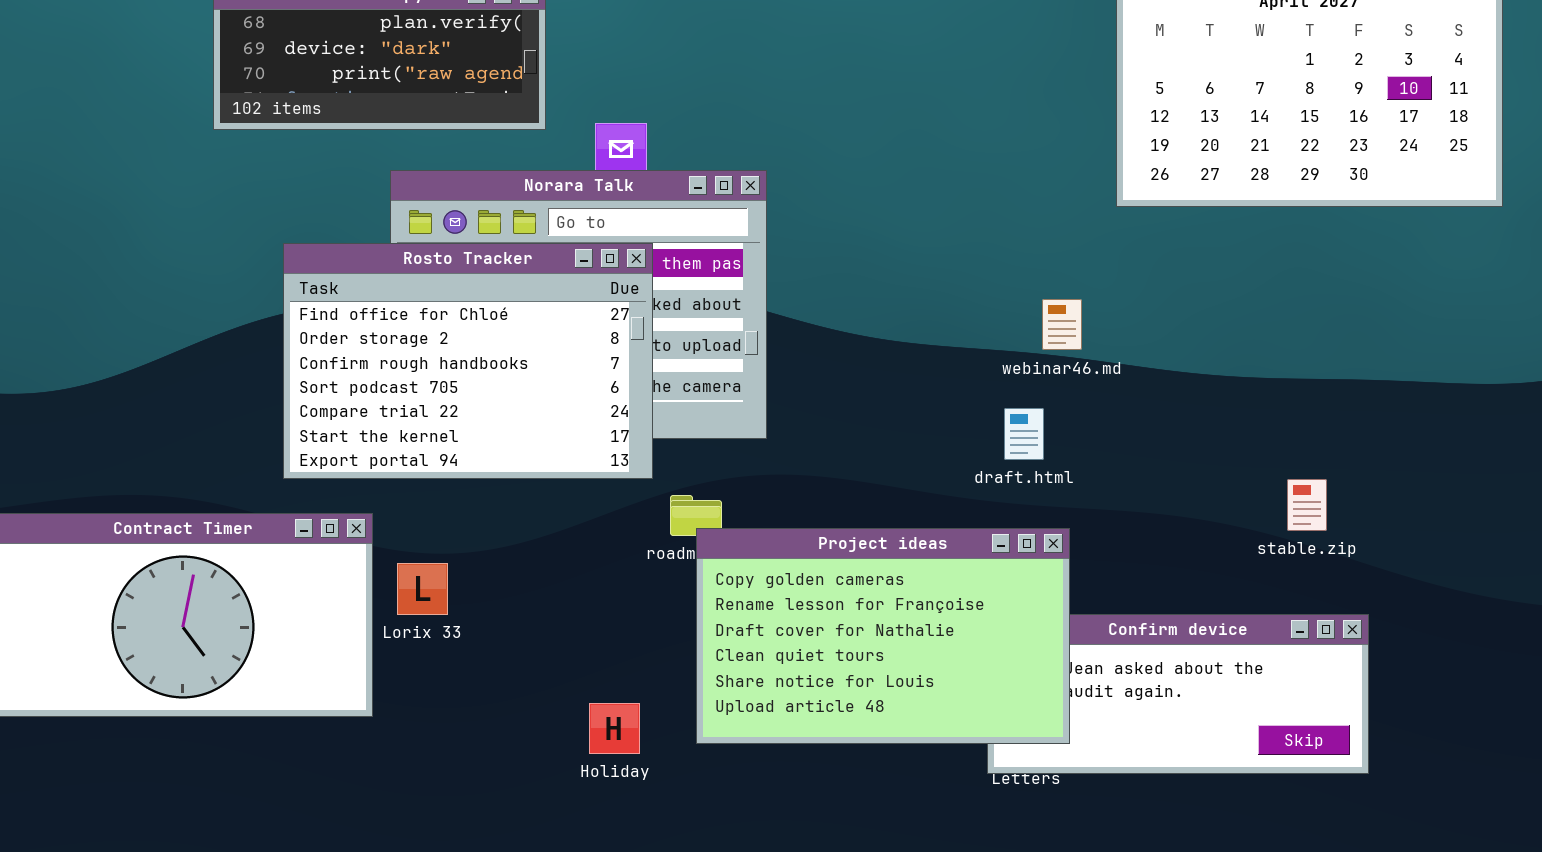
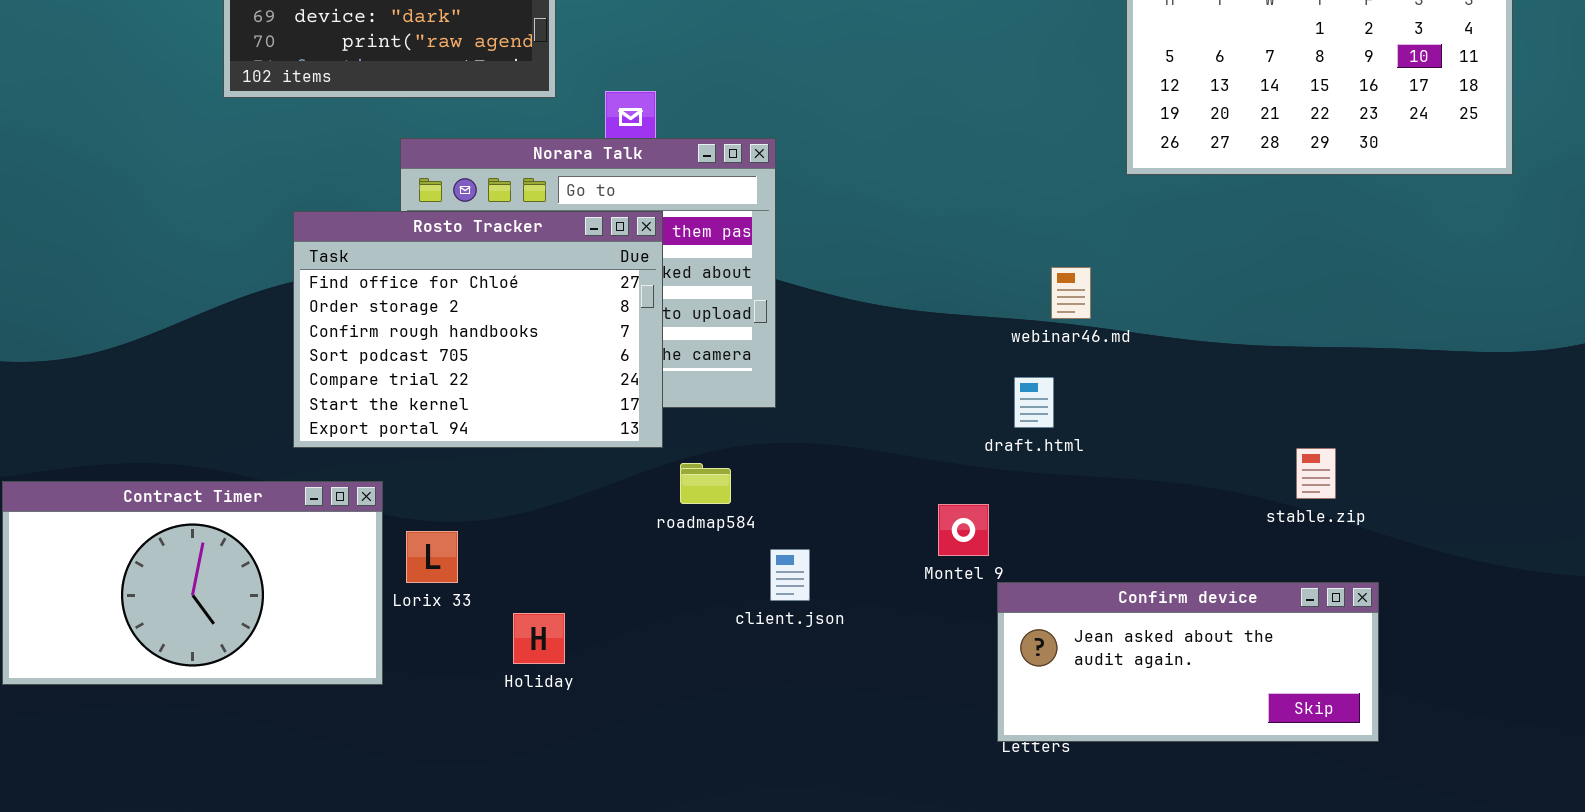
Project ideas: [696,528,1070,744] -> none, closed
Holiday: [589,703,640,754] -> [513,613,565,664], moved

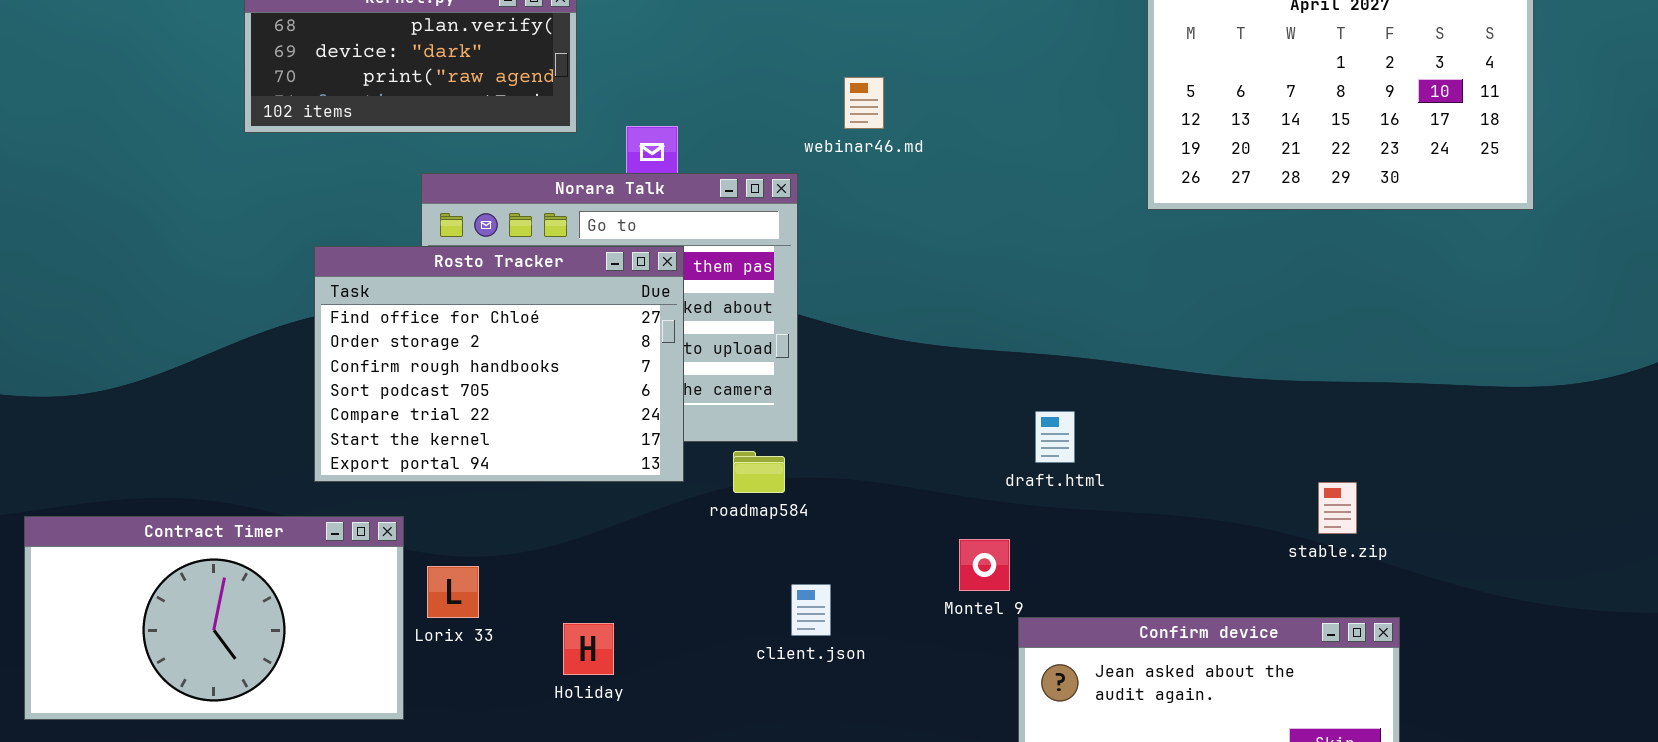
webinar46.md: [1051,267,1091,319] -> [844,77,884,129], moved
roadmap584: [680,463,731,504] -> [733,451,785,493], moved
Holiday: [513,613,565,664] -> [563,623,614,675], moved

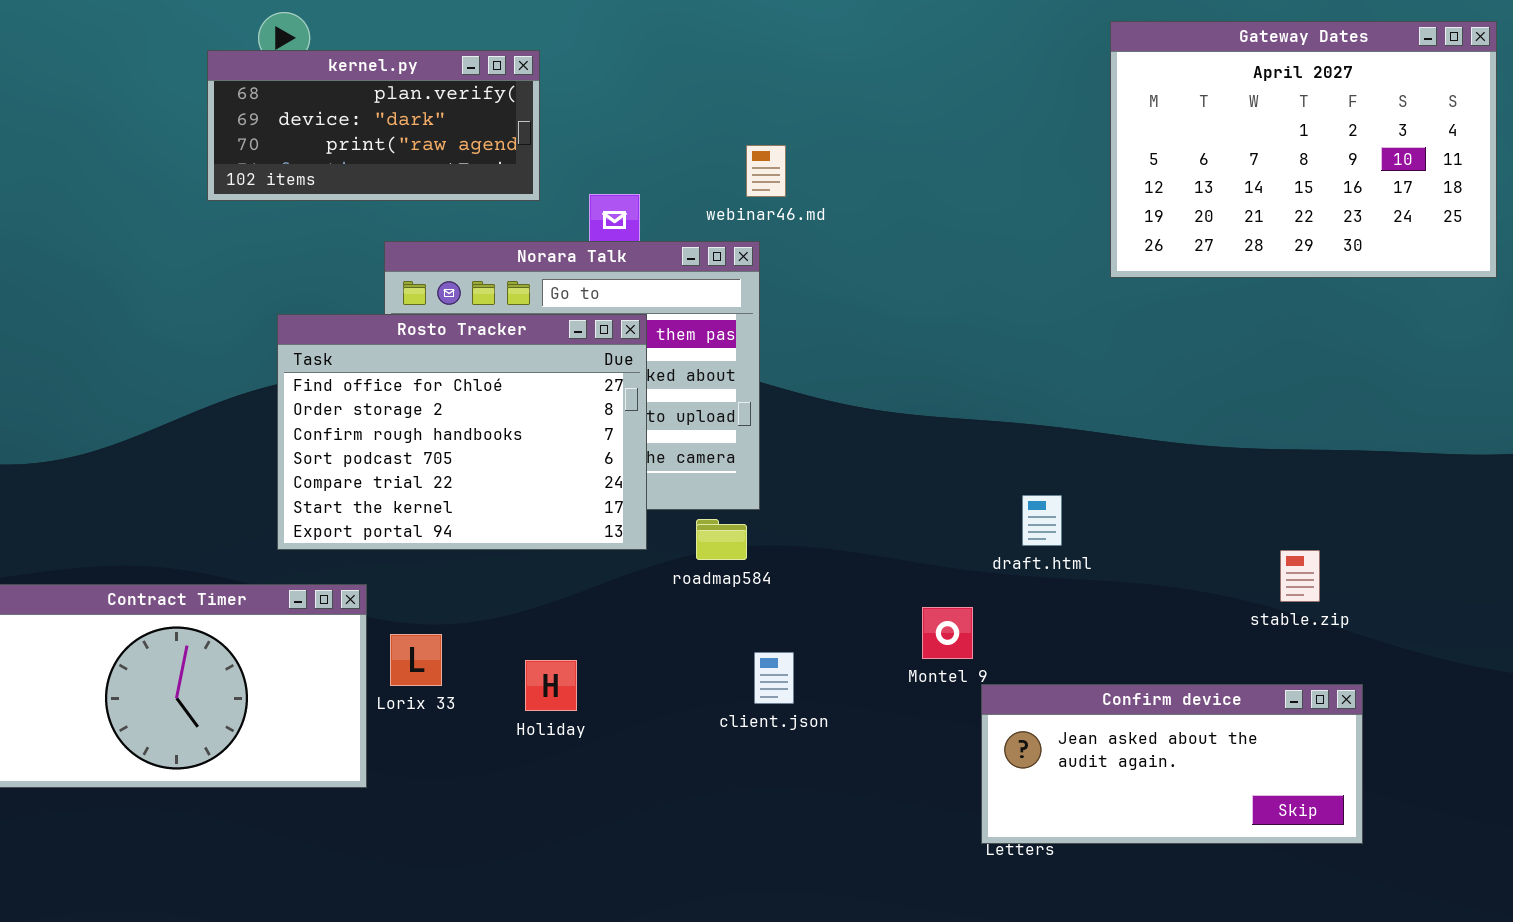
webinar46.md: [844,77,884,129] -> [746,145,786,197], moved
draft.html: [1035,411,1075,463] -> [1022,495,1062,546], moved
Holiday: [563,623,614,675] -> [525,660,577,711], moved

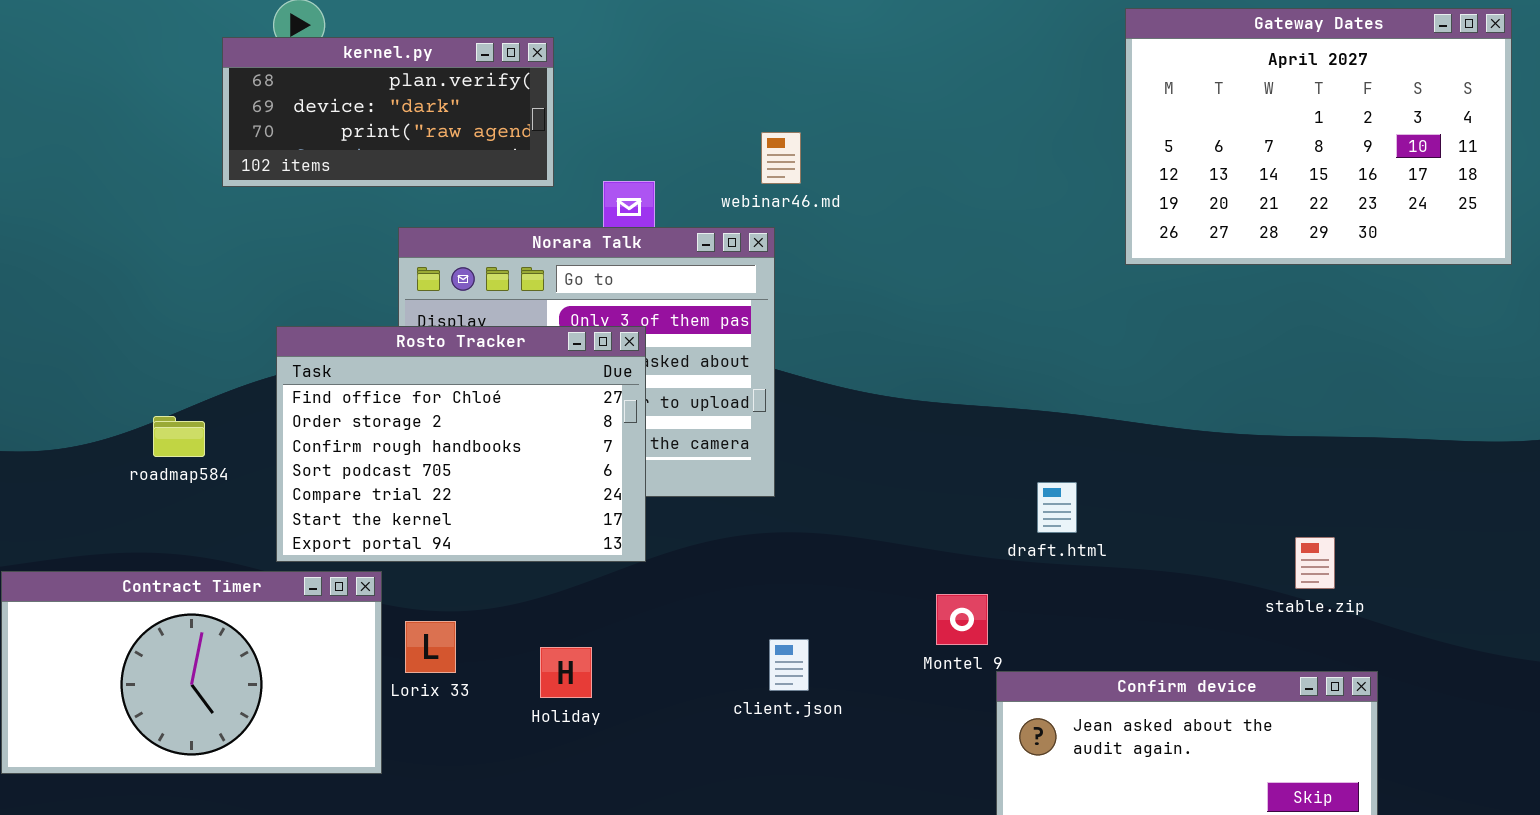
Rosto Tracker: [277,314,647,550] -> [276,326,646,562], moved
roadmap584: [696,519,747,560] -> [153,416,205,457], moved

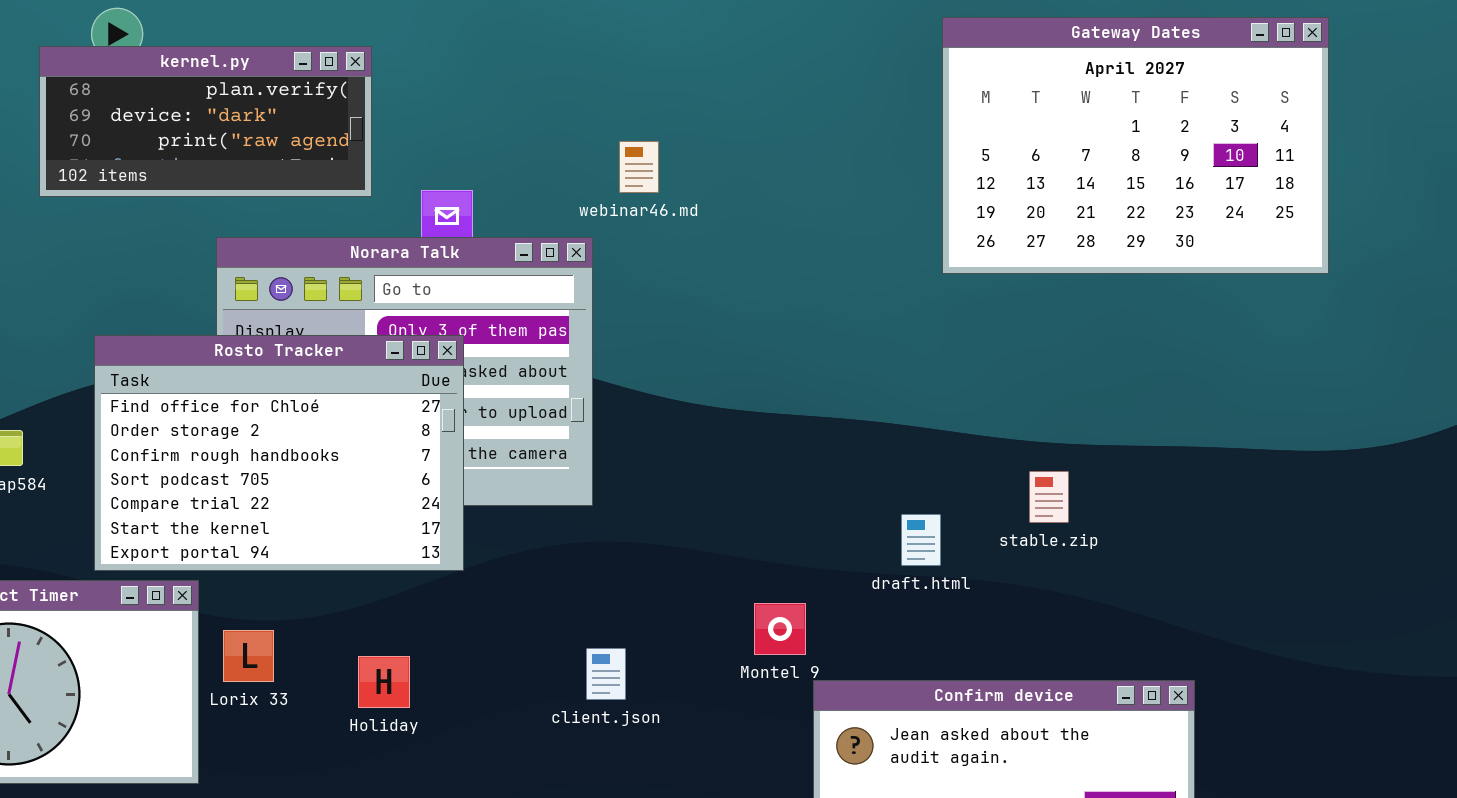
webinar46.md: [761,132,801,184] -> [619,141,659,193], moved
draft.html: [1037,482,1077,533] -> [901,514,941,566], moved
stable.zip: [1295,537,1335,589] -> [1029,471,1069,523], moved

